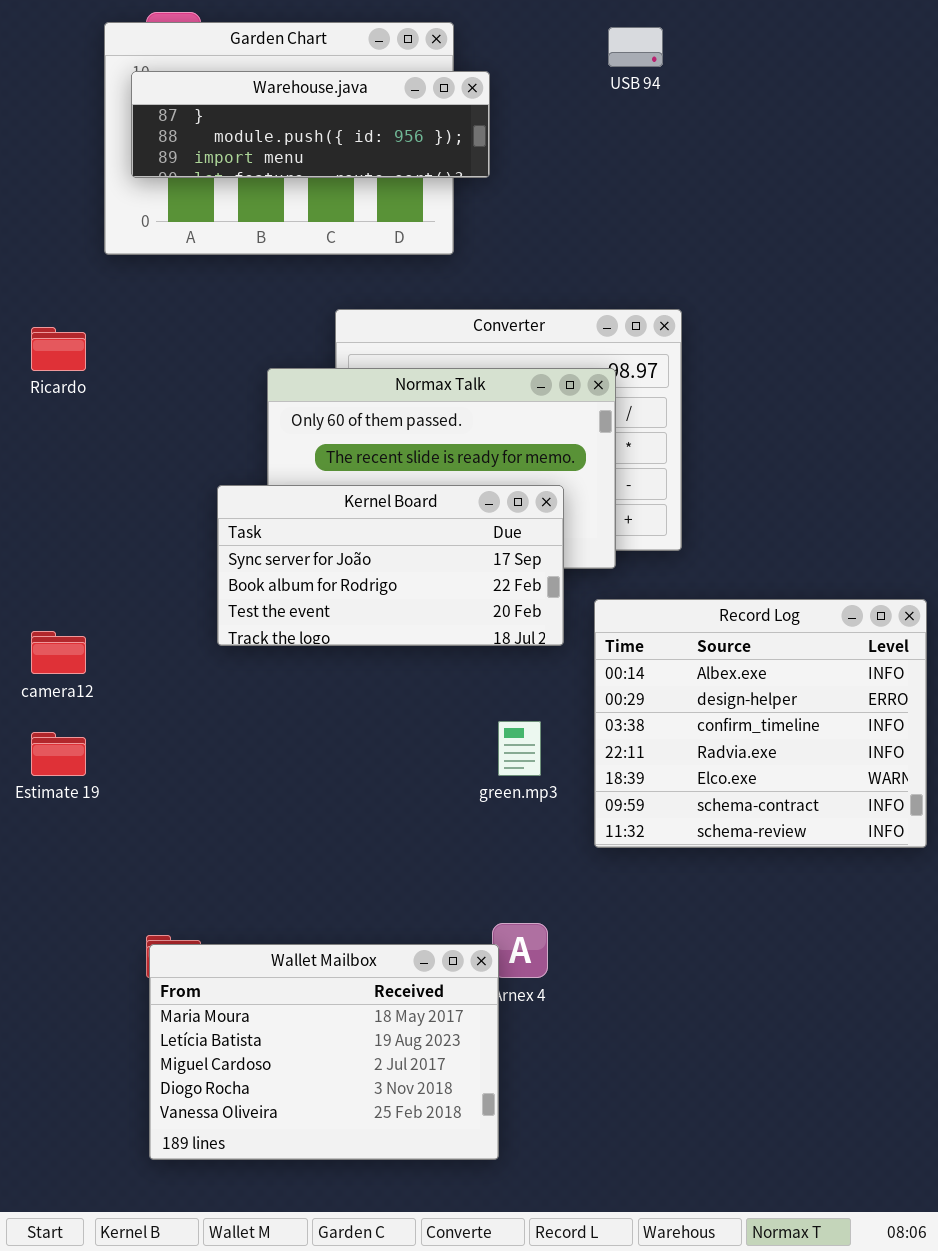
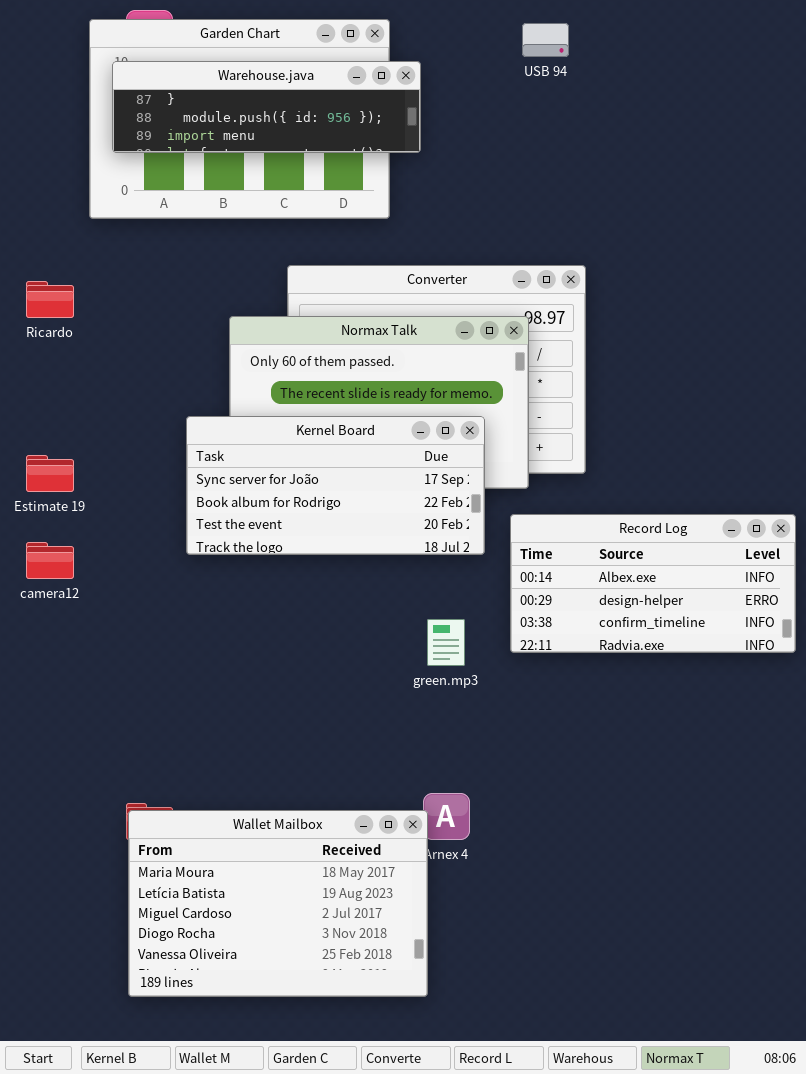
Record Log: [594,599,927,848] -> [510,514,796,653], resized
Estimate 19: [31,732,86,776] -> [26,455,74,492], moved

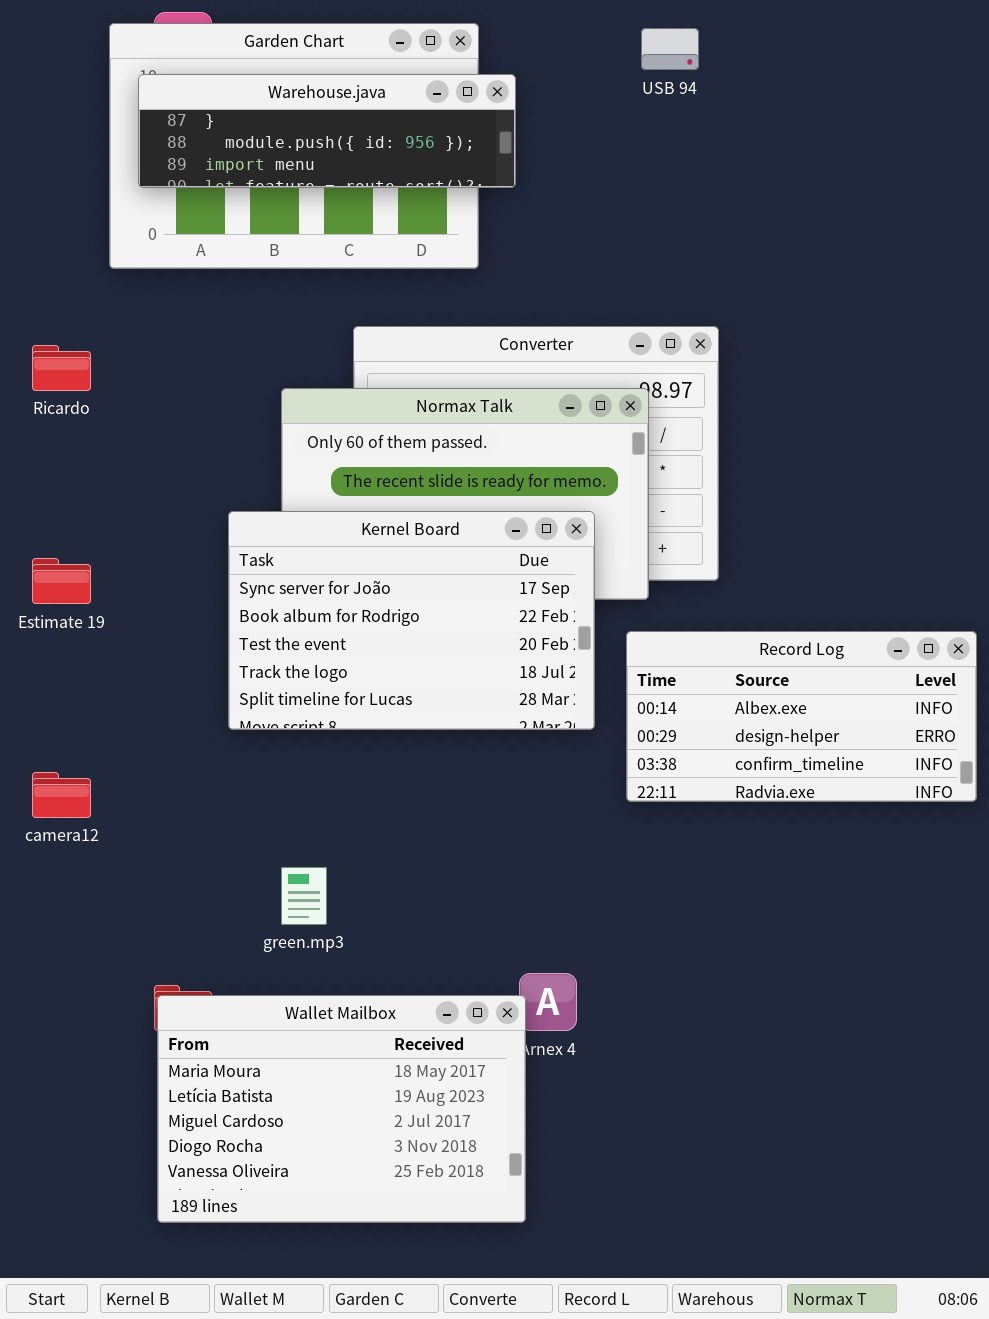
Kernel Board: [186,416,485,555] -> [228,511,595,730], resized
camera12: [26,542,74,579] -> [32,772,91,818], moved
green.mp3: [427,619,465,666] -> [281,867,327,925], moved

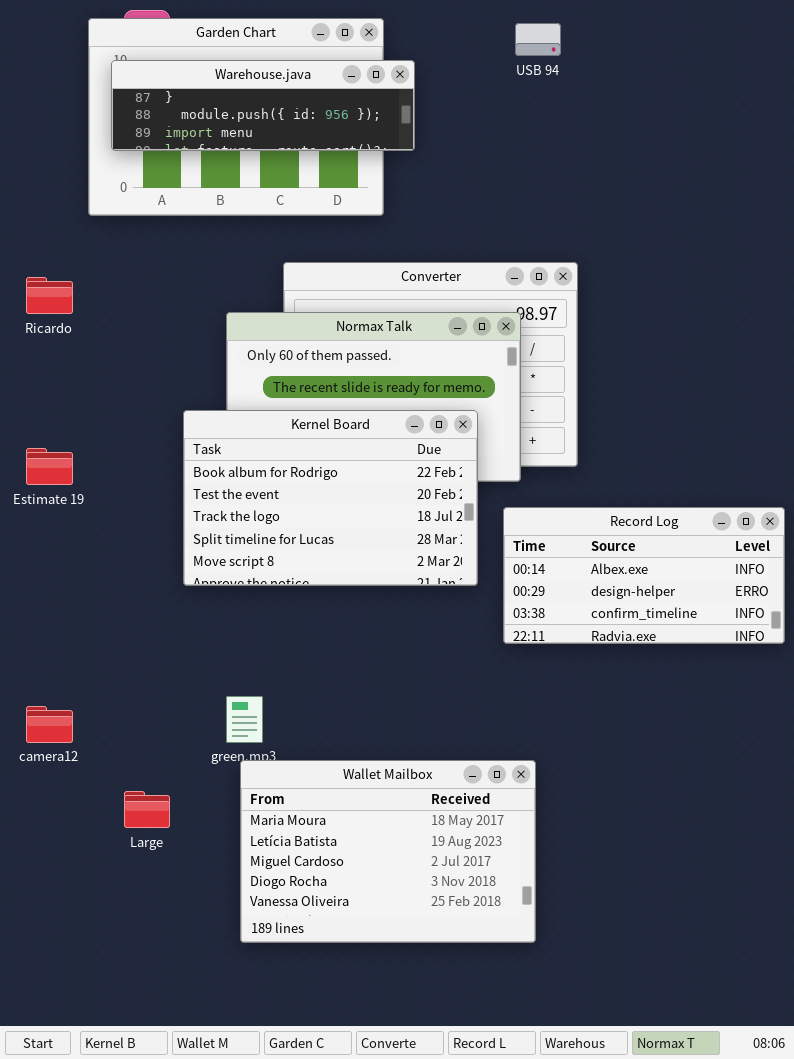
Kernel Board: [228,511,595,730] -> [183,410,478,586], scrolled down 1 row
camera12: [32,772,91,818] -> [26,706,73,743], moved
Wallet Mailbox: [157,995,526,1223] -> [240,760,536,943], moved

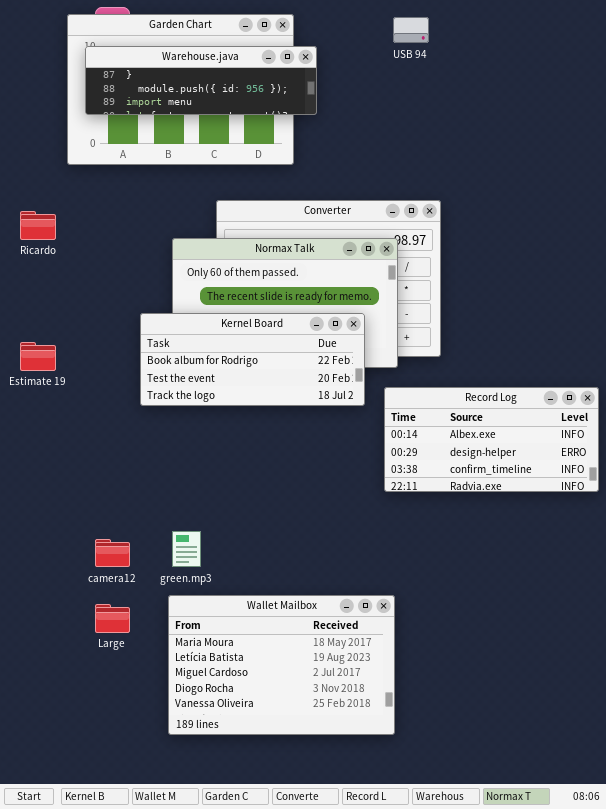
Kernel Board: [183,410,478,586] -> [140,313,365,406], resized
camera12: [26,706,73,743] -> [95,539,130,567], moved
Wallet Mailbox: [240,760,536,943] -> [168,595,395,735], moved

